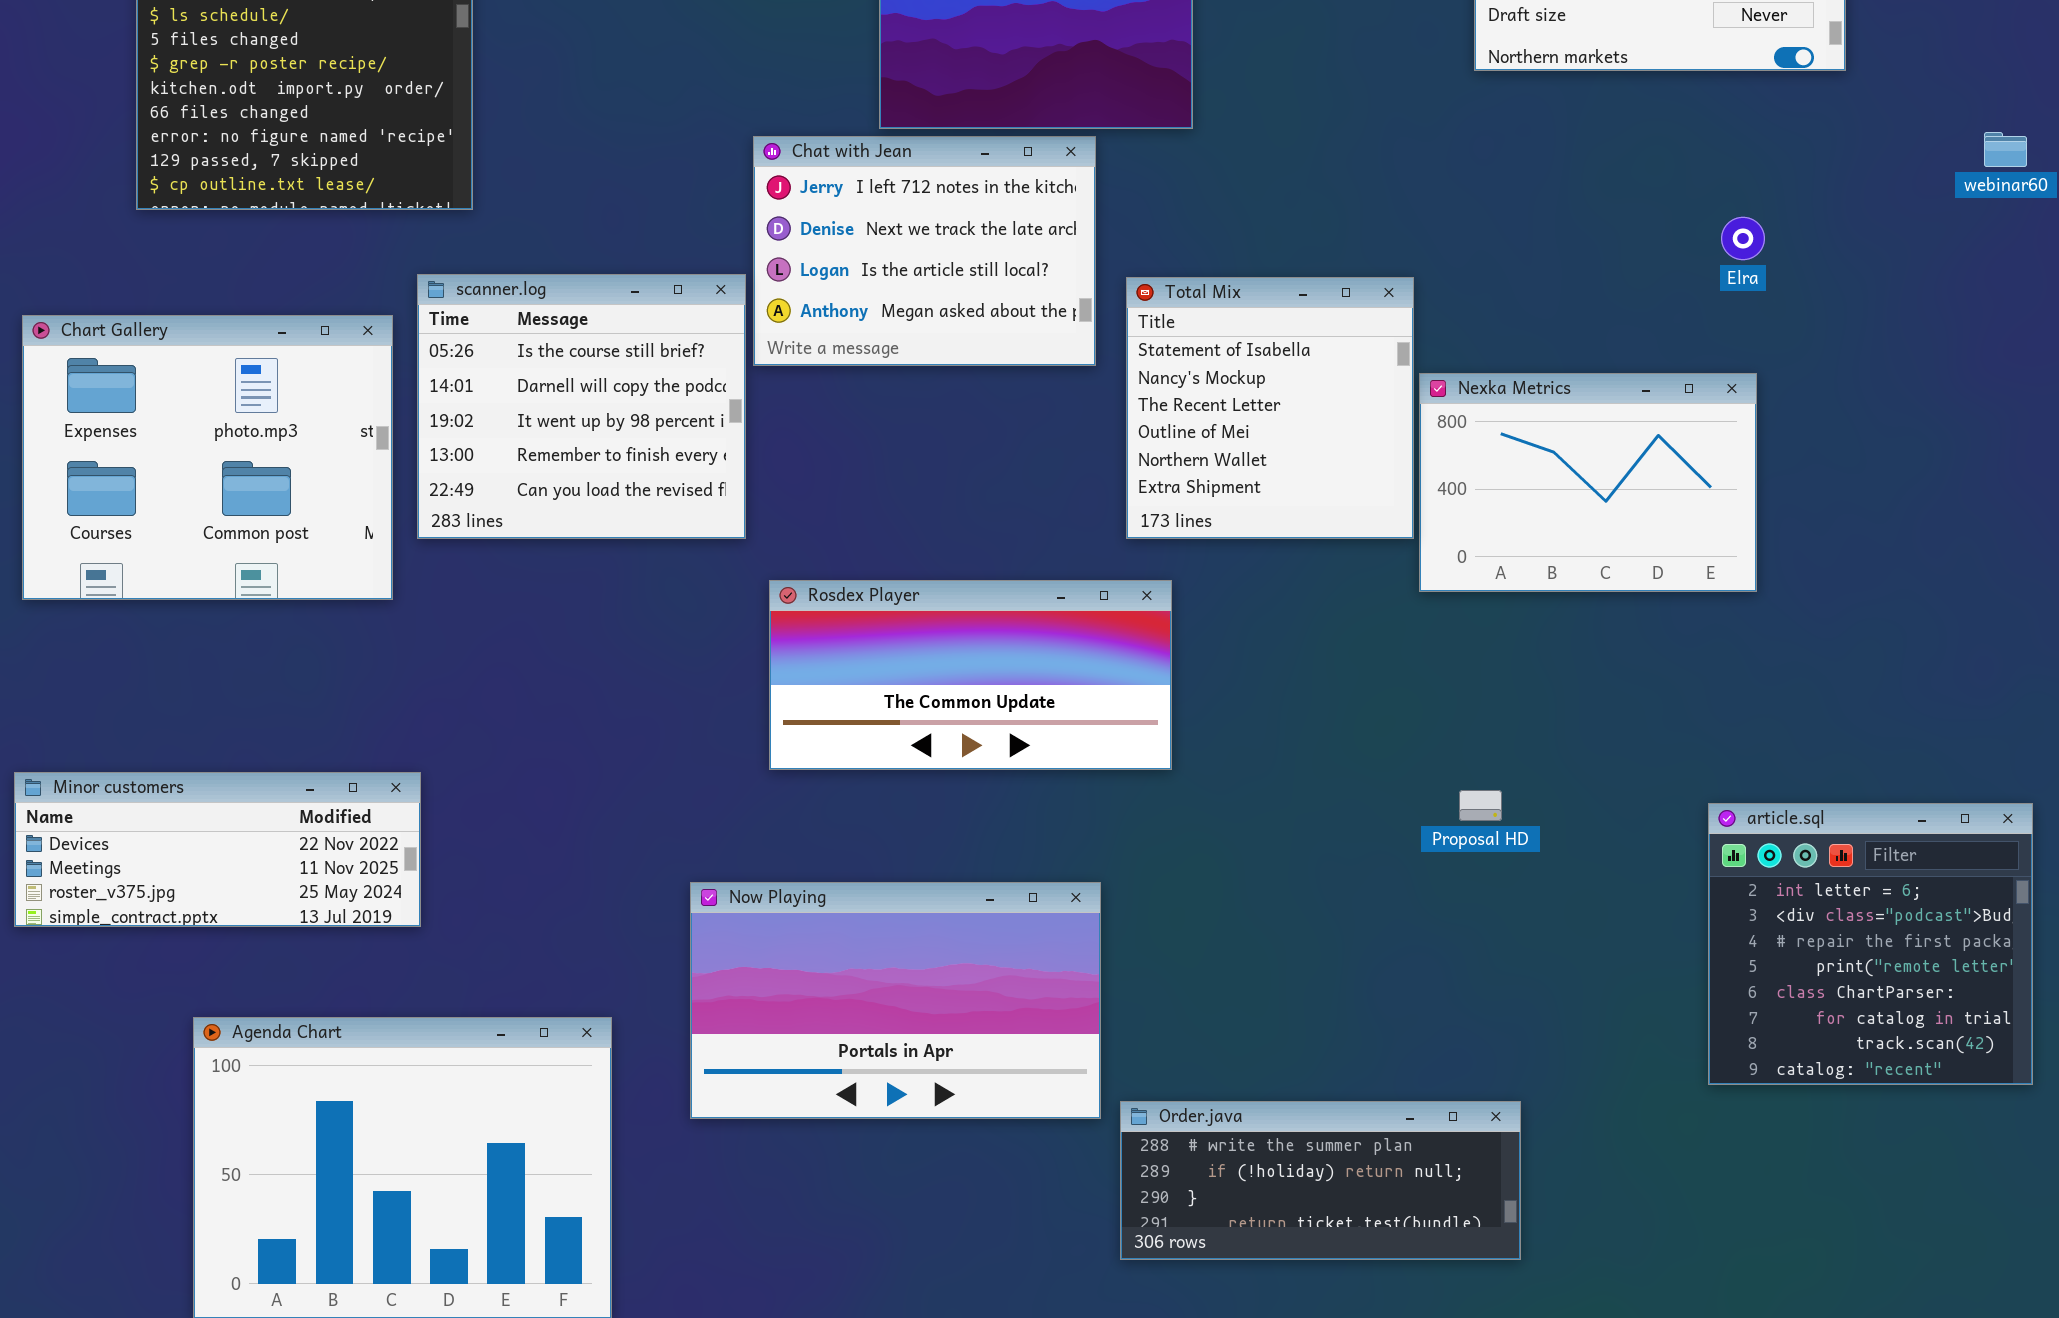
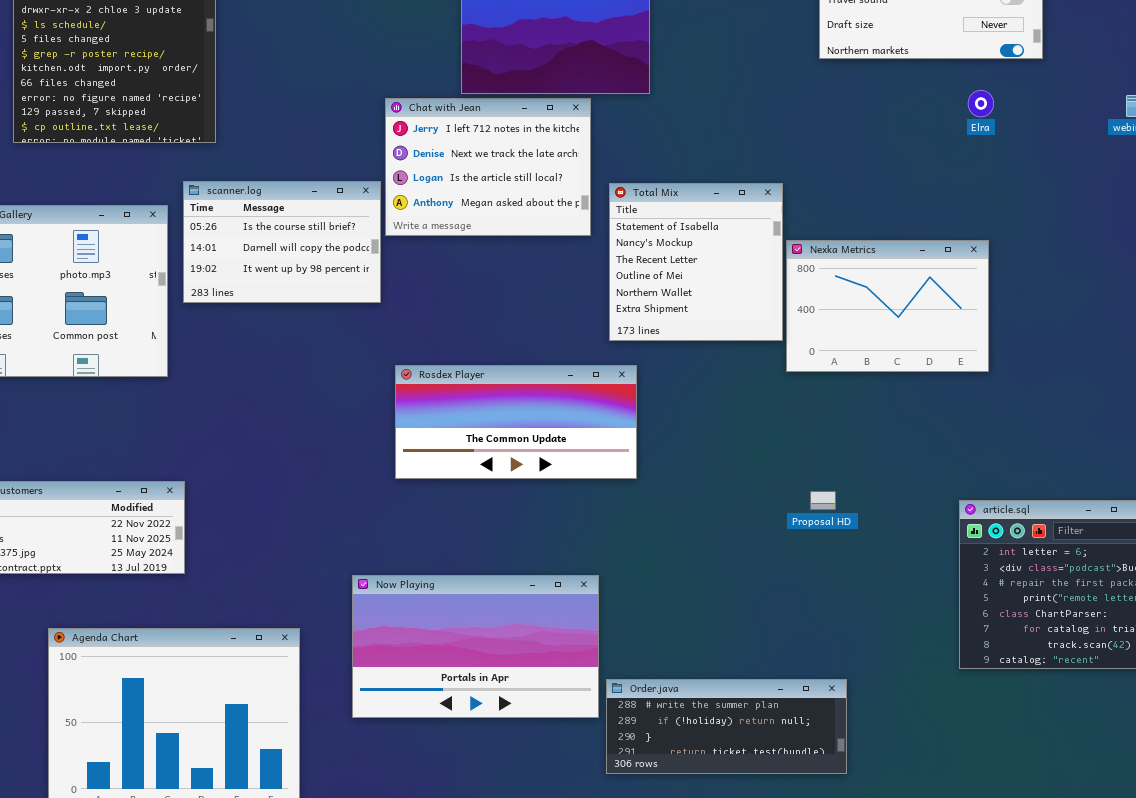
Elra: [1721,217,1765,260] -> [968,90,994,117], moved
scanner.log: [417,274,746,539] -> [183,181,381,303], resized
Now Playing: [690,882,1101,1119] -> [352,575,599,718], moved

